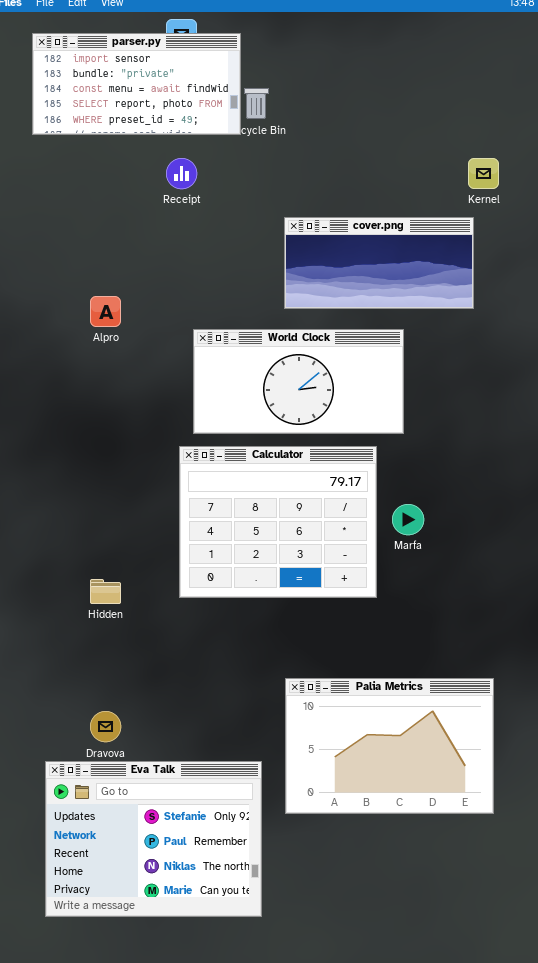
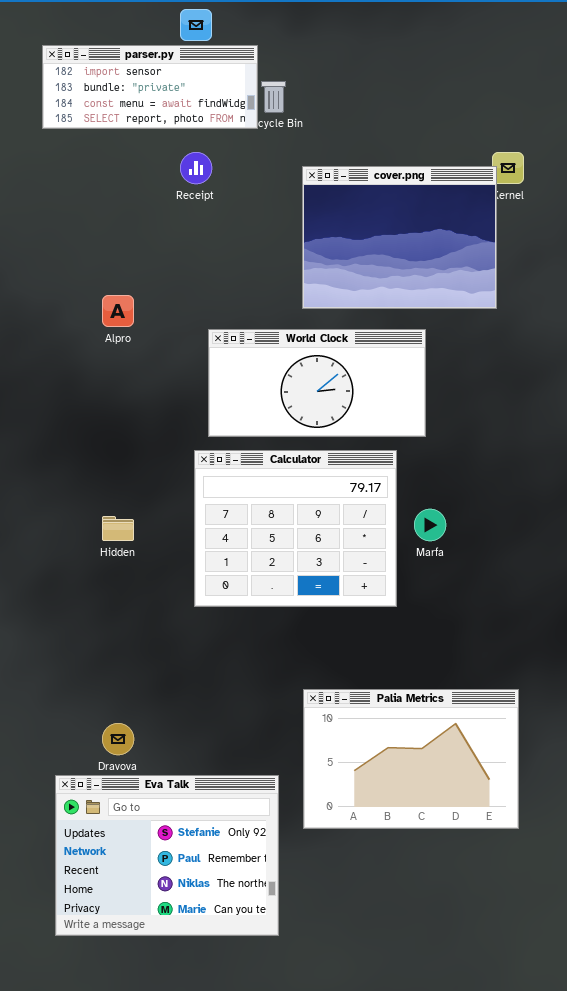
parser.py: [32,33,241,135] -> [42,45,258,129], resized
cover.png: [284,217,474,309] -> [302,166,497,309], resized
Hidden: [90,579,121,604] -> [102,516,134,541], moved

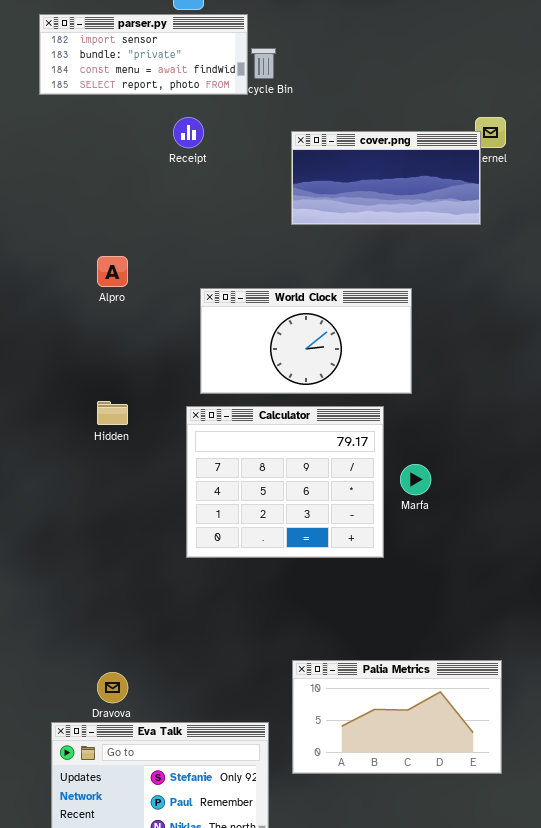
cover.png: [302,166,497,309] -> [291,131,481,225], resized
Hidden: [102,516,134,541] -> [97,401,128,425], moved
Palia Metrics: [303,689,519,829] -> [292,660,502,774], resized

